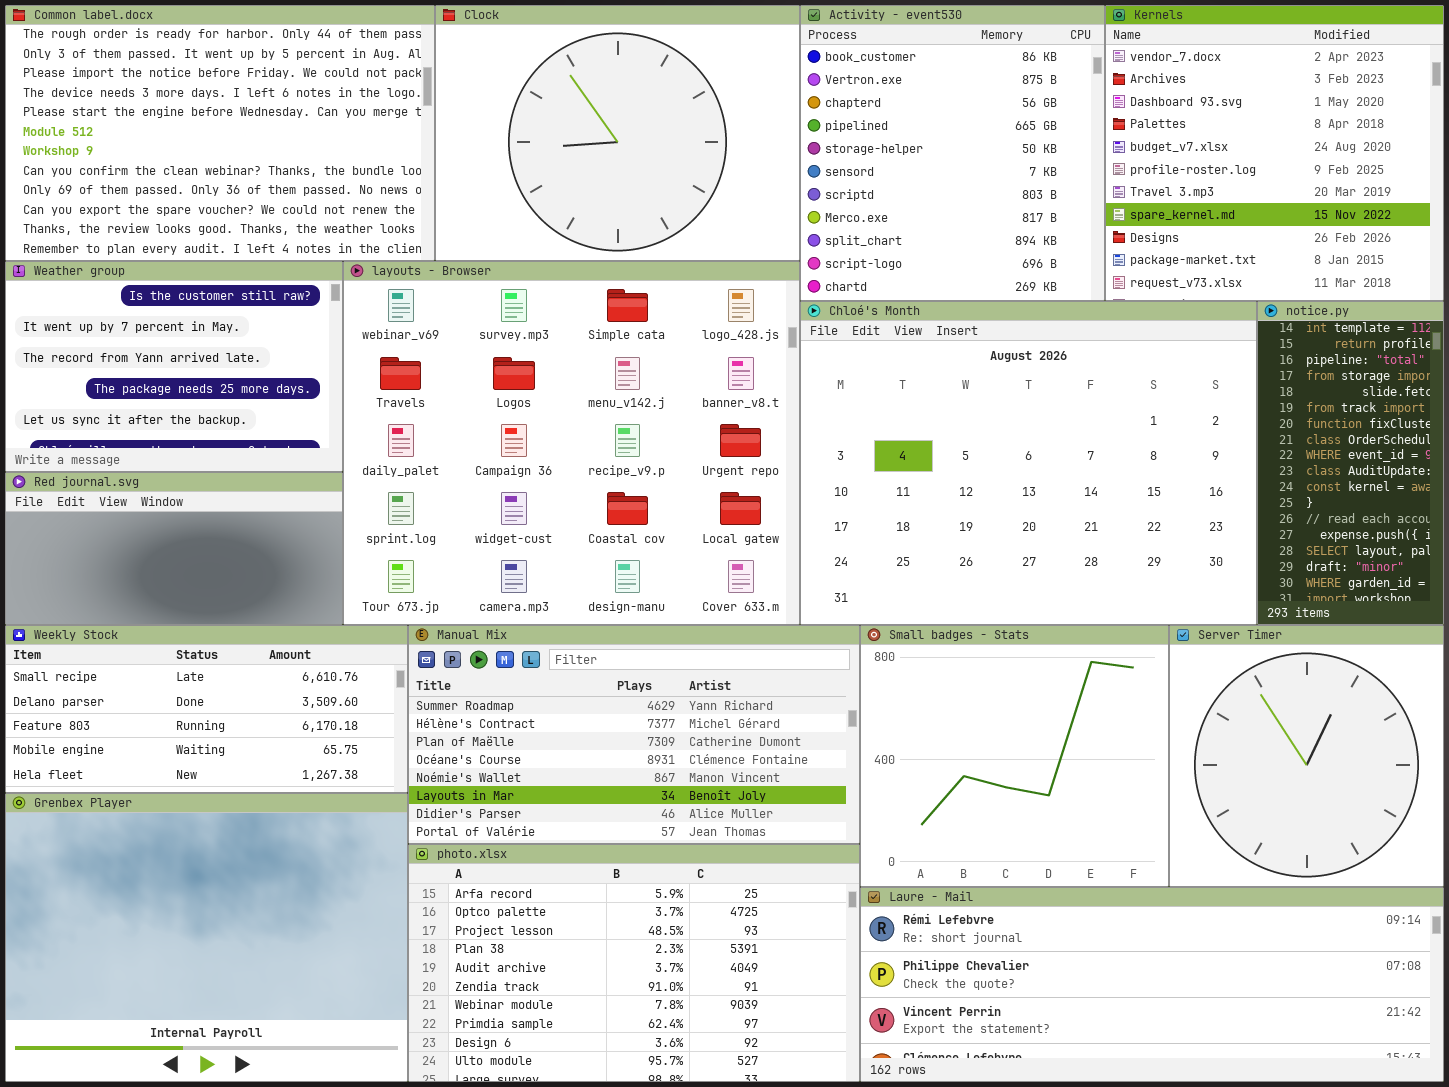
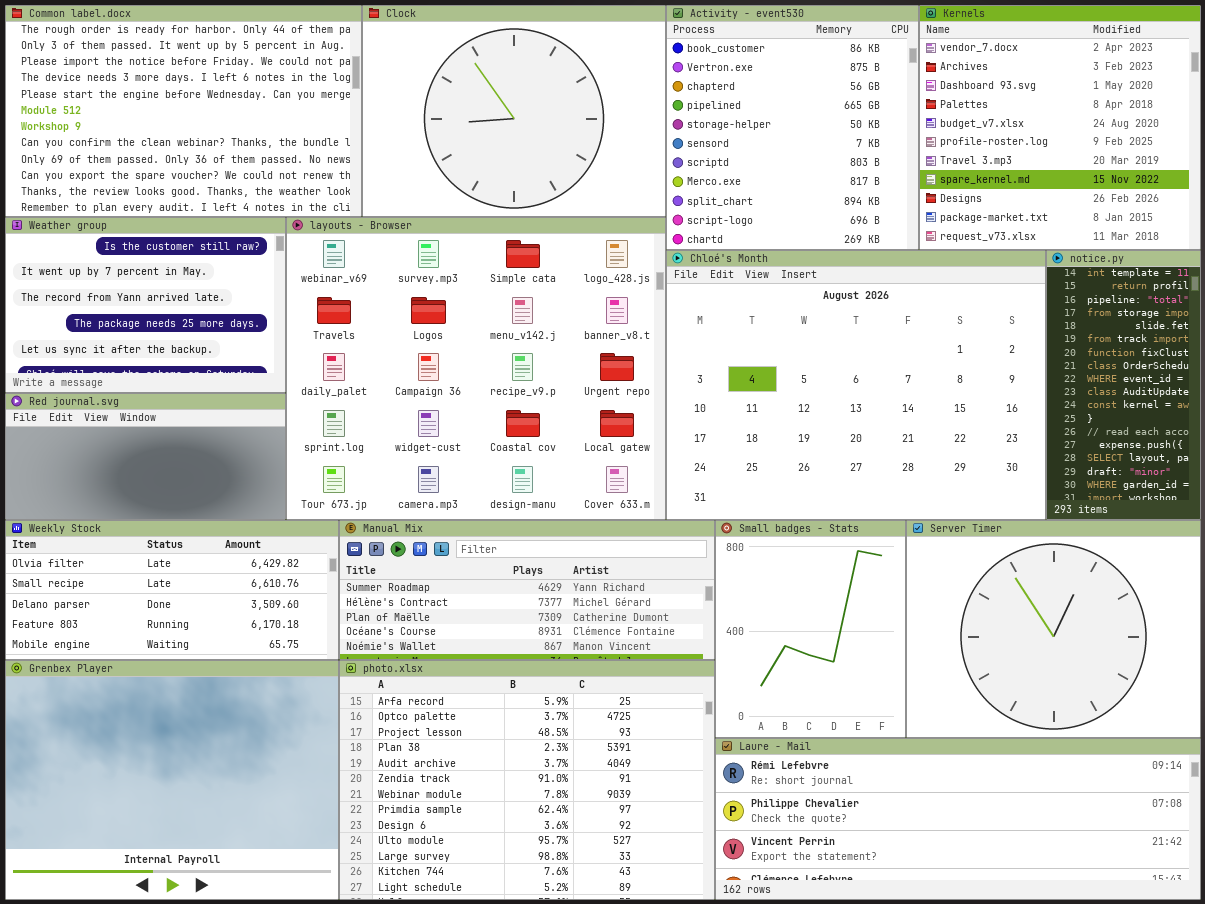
Weekly Stock: [5,625,408,793] -> [5,520,339,660], scrolled up 1 row
Manual Mix: [408,625,860,844] -> [339,520,715,660], resized
Small badges - Stats: [860,625,1169,887] -> [715,520,906,738], resized
Server Timer: [1169,625,1444,887] -> [906,520,1201,738], resized
photo.xlsx: [408,844,860,1082] -> [339,660,715,900], resized

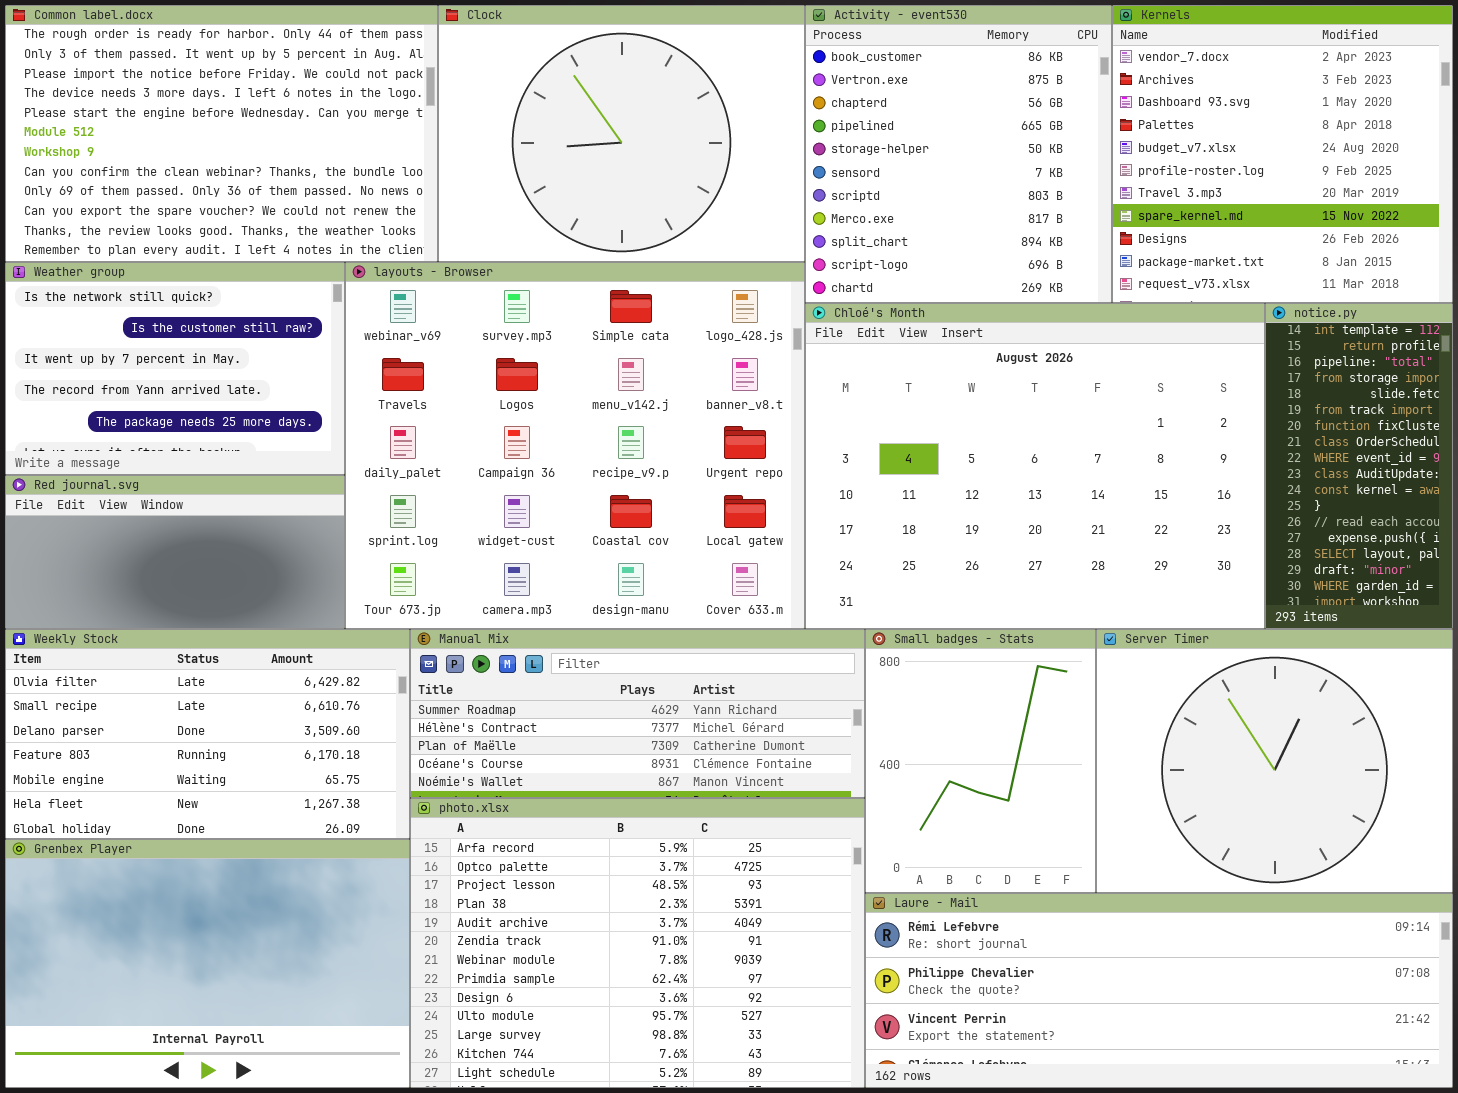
Weather group: [5,217,286,393] -> [5,262,345,475], scrolled up 1 row
Weekly Stock: [5,520,339,660] -> [5,629,410,839], resized
Grenbex Player: [5,660,339,900] -> [5,839,410,1088], resized

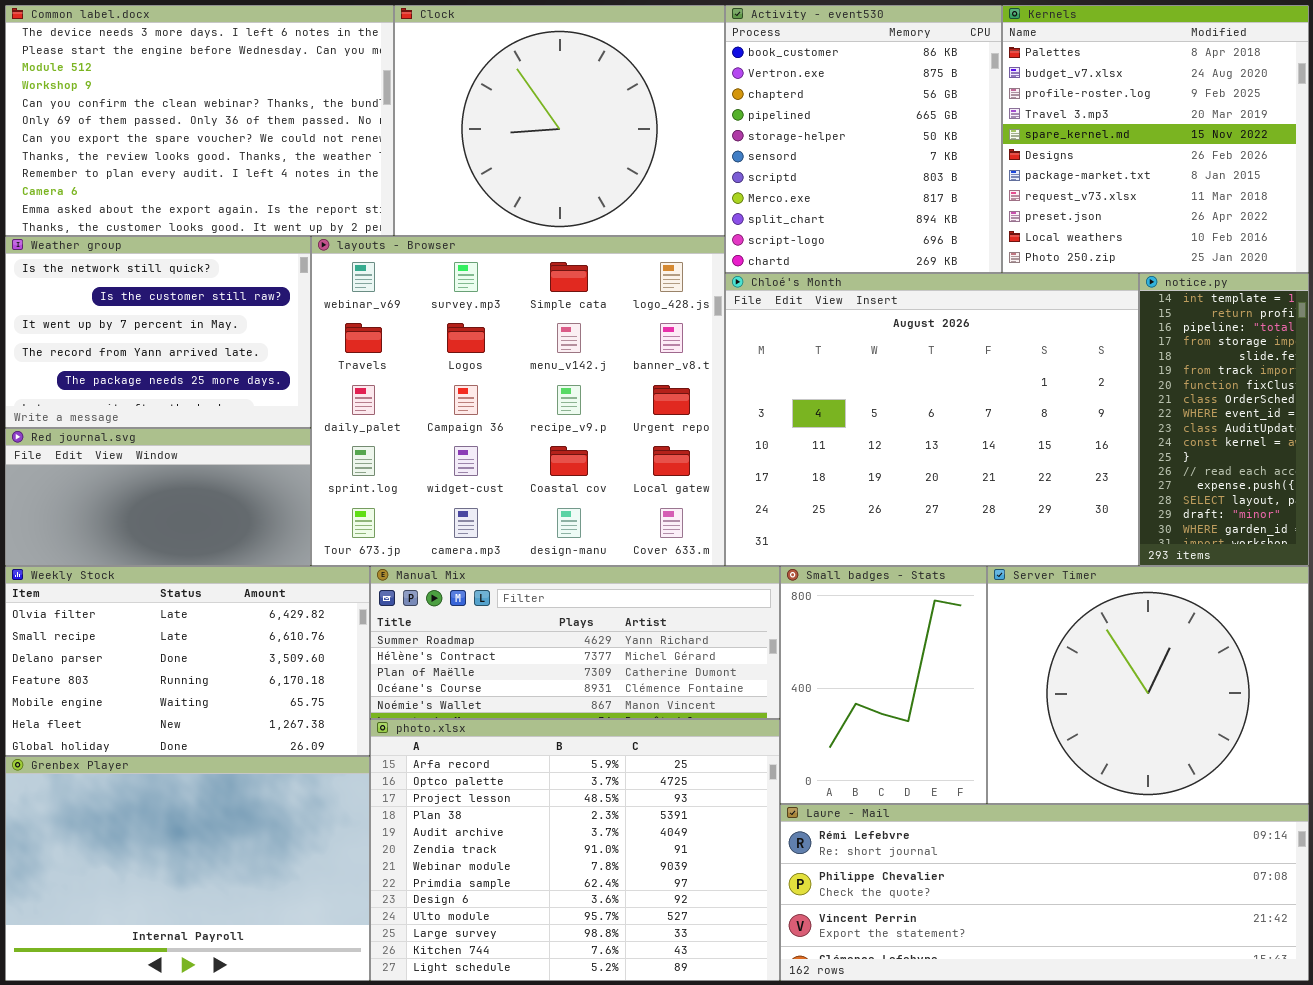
Common label.docx: [5,5,438,262] -> [5,5,394,236], scrolled down 3 rows
Kernels: [1112,5,1453,303] -> [1002,5,1309,273], scrolled down 3 rows

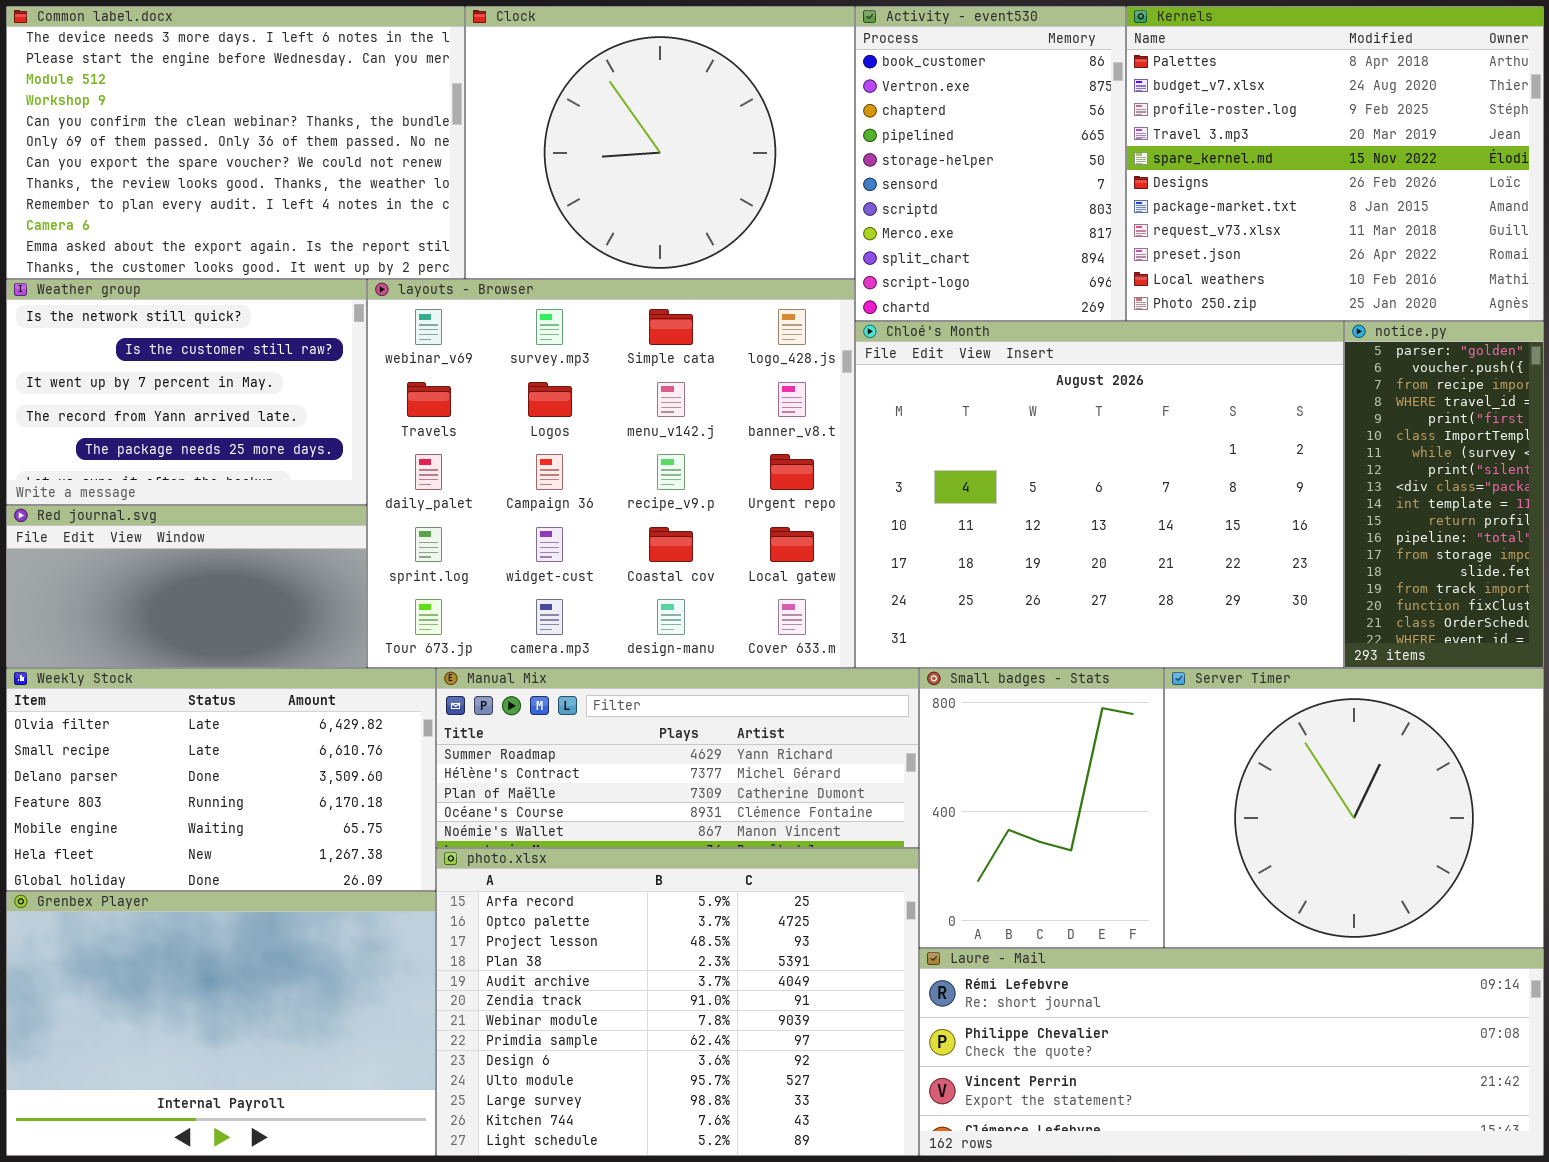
Activity - event530: [725,5,1002,273] -> [855,6,1126,321], resized
Kernels: [1002,5,1309,273] -> [1126,6,1544,321], resized
notice.py: [1139,273,1309,566] -> [1344,321,1544,668], scrolled up 9 rows

